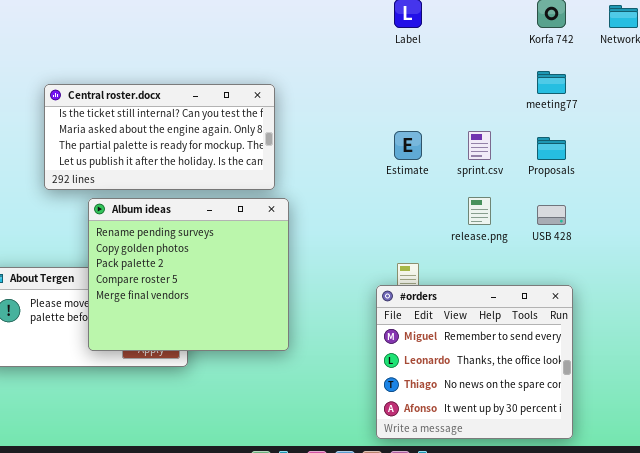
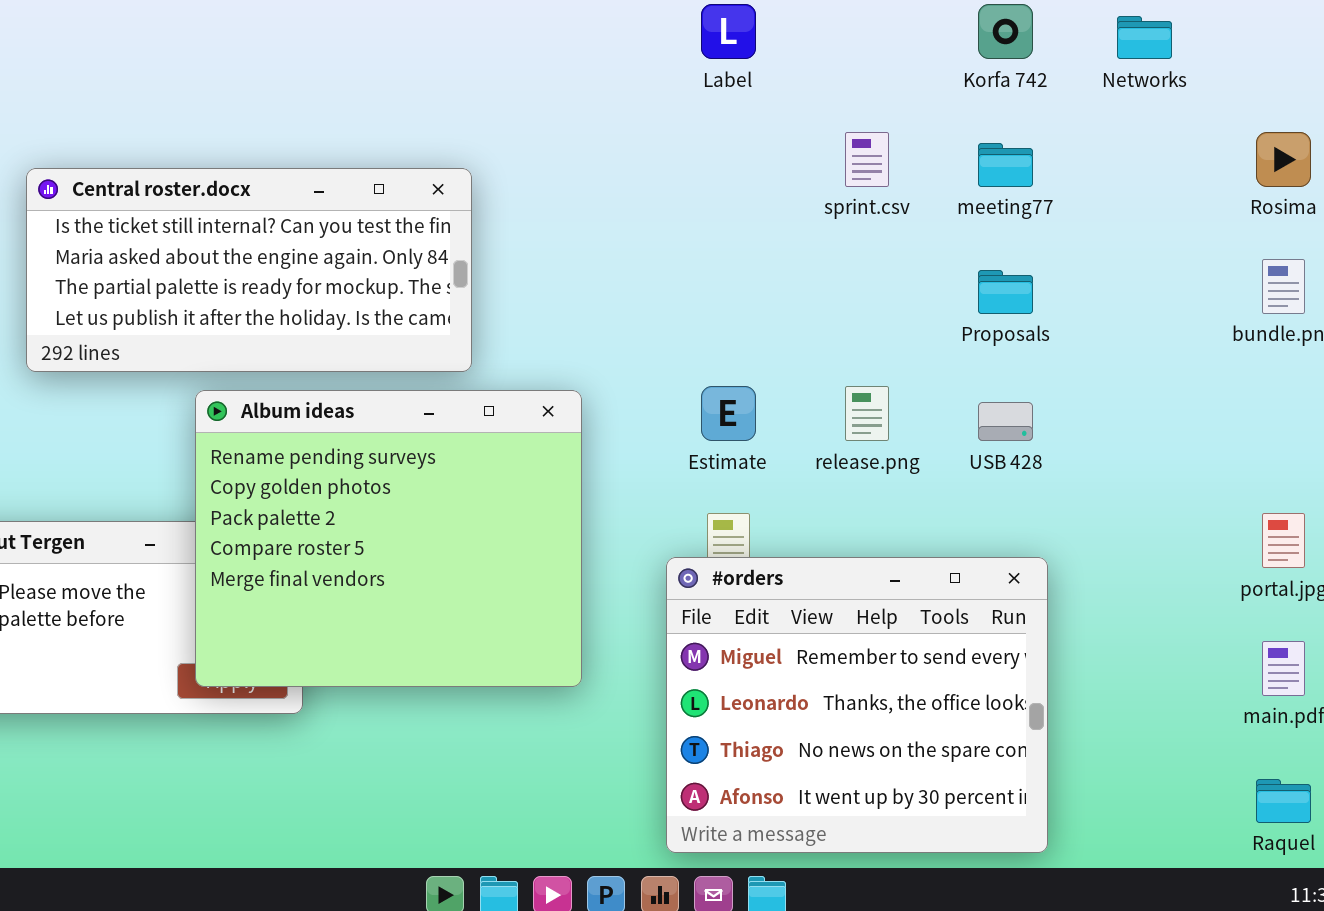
Estimate: [394,131,422,160] -> [701,386,756,441], moved
sprint.csv: [468,131,491,160] -> [845,132,889,187], moved
Album ideas: [88,198,289,351] -> [195,390,582,687], moved

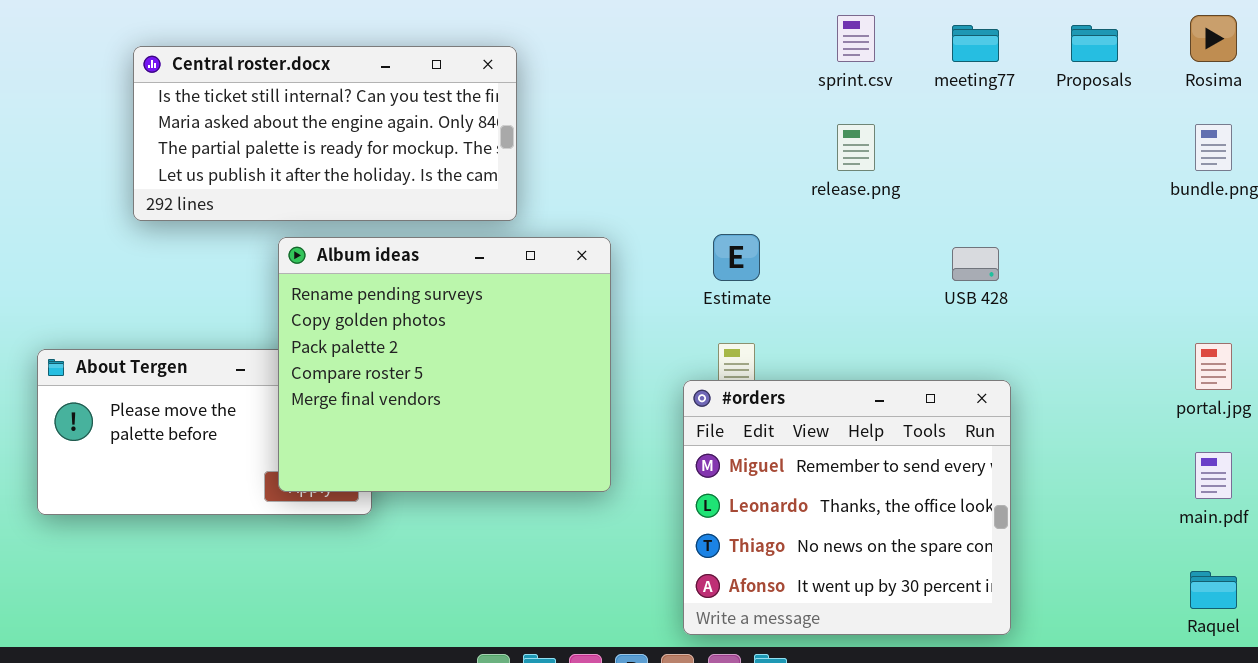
Proposals: [978,270,1033,314] -> [1071,25,1118,62], moved
release.png: [845,386,889,441] -> [837,124,875,171], moved

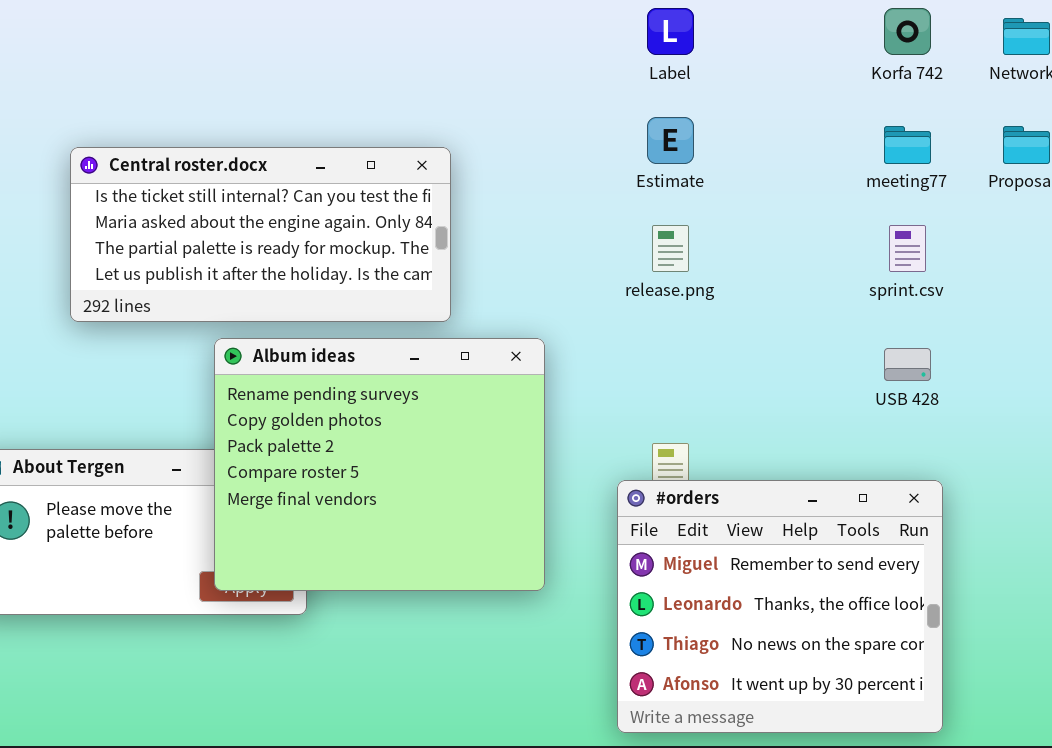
sprint.csv: [837,15,875,62] -> [889,225,926,272], moved
release.png: [837,124,875,171] -> [652,225,689,272], moved
Estimate: [713,234,760,281] -> [647,117,694,164], moved

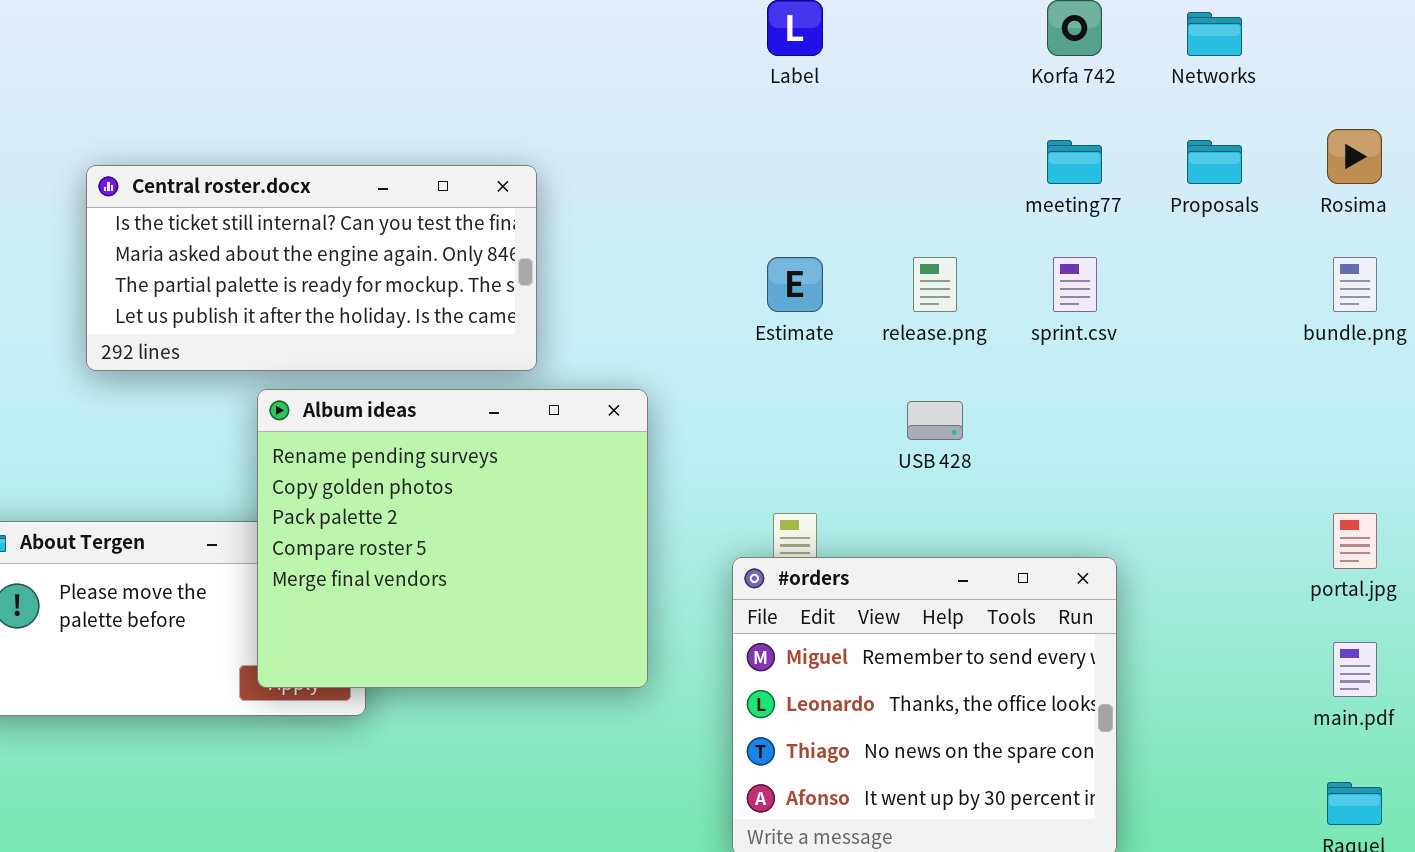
Estimate: [647,117,694,164] -> [767,257,823,312], moved
release.png: [652,225,689,272] -> [913,257,957,312], moved
USB 428: [884,348,931,381] -> [907,401,963,440], moved

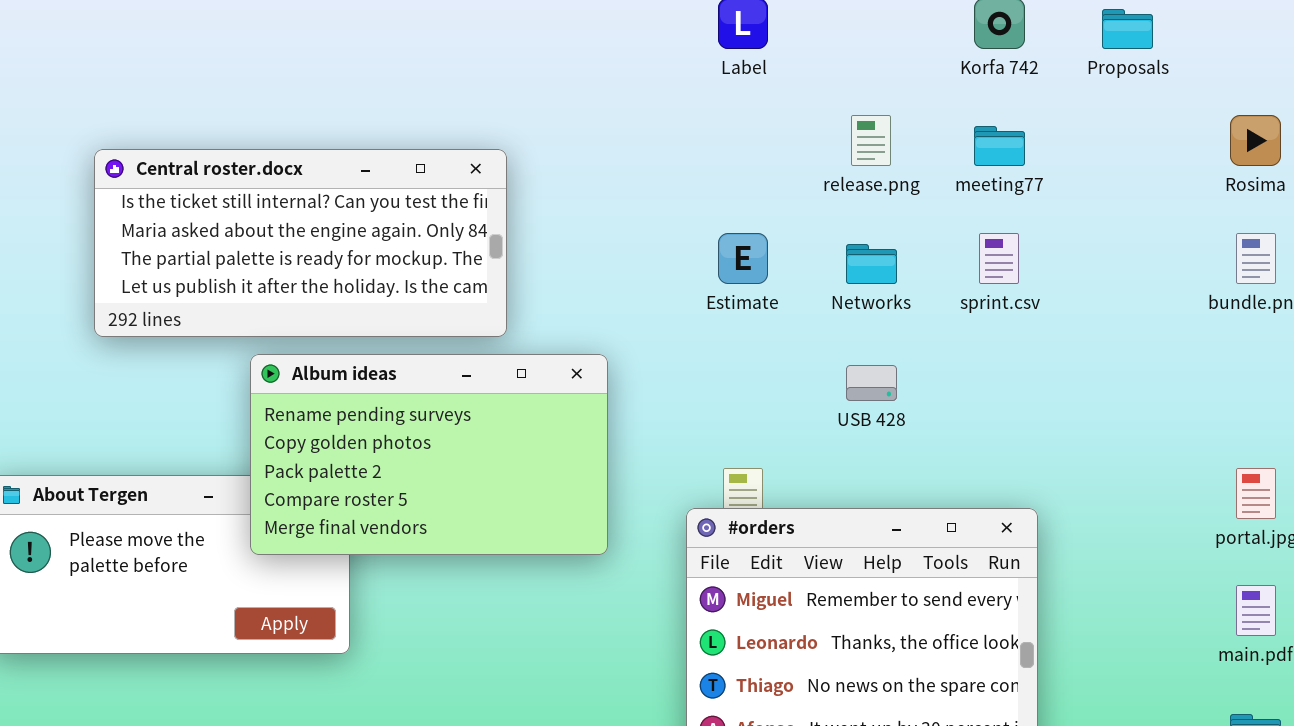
Networks: [1187,12,1242,56] -> [846,244,897,284], moved
Proposals: [1187,140,1242,184] -> [1102,9,1153,49], moved
release.png: [913,257,957,312] -> [851,115,891,166], moved
Album ideas: [257,389,648,688] -> [250,354,608,555], resized

